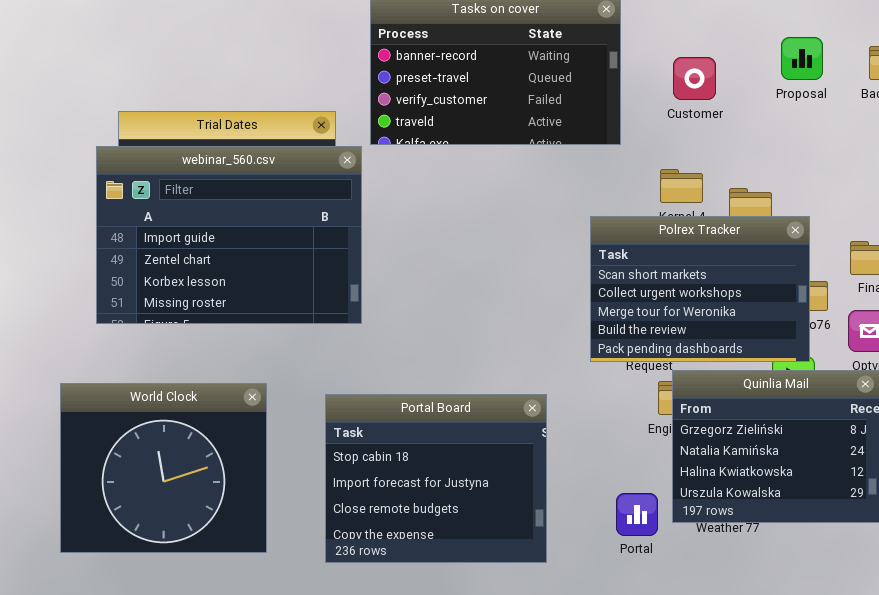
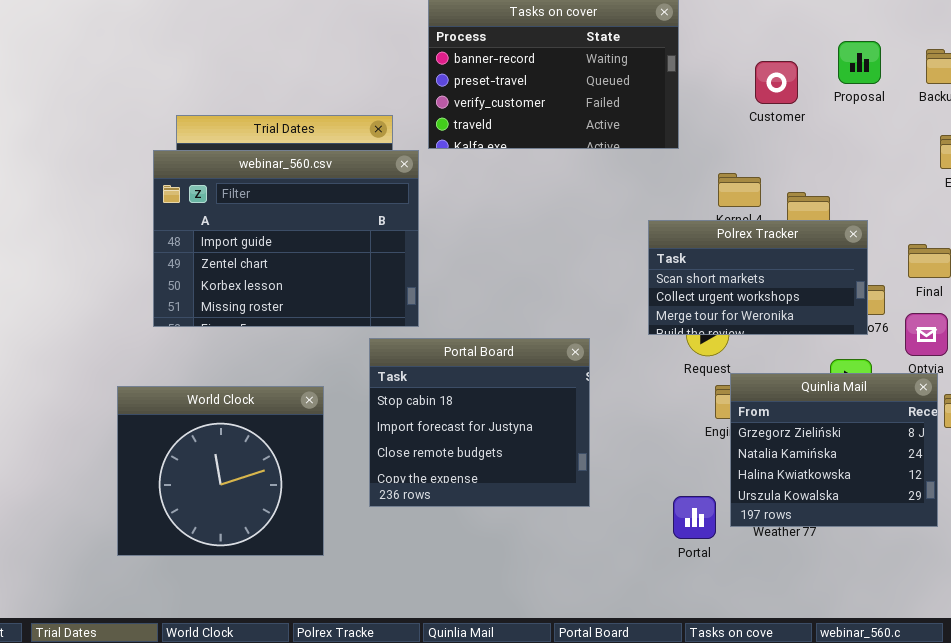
Customer: [673,57,716,100] -> [755,61,798,104], moved
Polrex Tracker: [590,216,810,362] -> [648,220,868,335], resized
Portal Board: [325,394,547,563] -> [369,338,590,507], moved

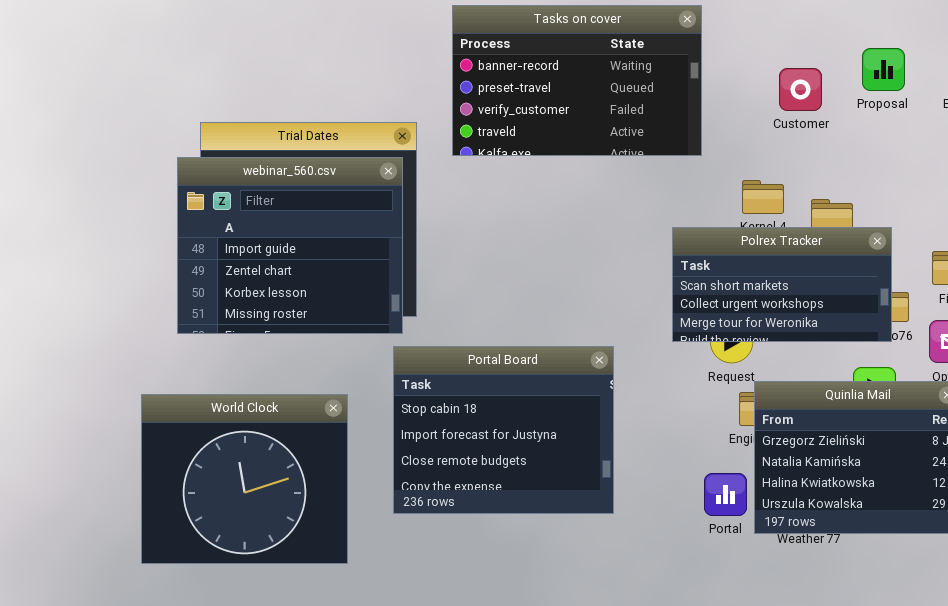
webinar_560.csv: [153,150,419,327] -> [177,157,403,334], resized
Portal: [673,496,716,539] -> [704,473,747,516], moved

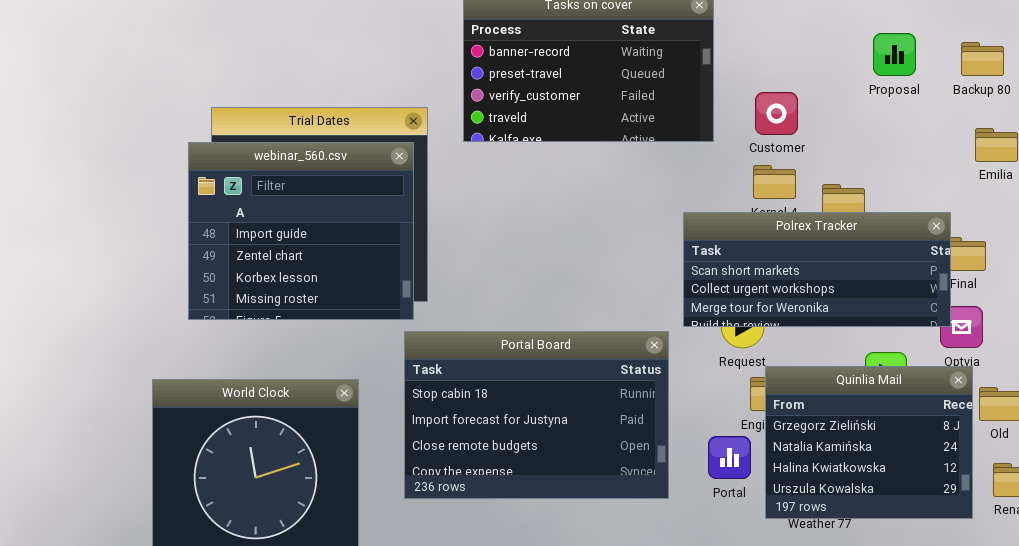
Customer: [779,68,822,111] -> [755,92,798,135], moved
Polrex Tracker: [672,227,892,342] -> [683,212,951,327], resized
Portal Board: [393,346,614,514] -> [404,331,669,499], resized
Portal: [704,473,747,516] -> [708,436,751,479], moved

